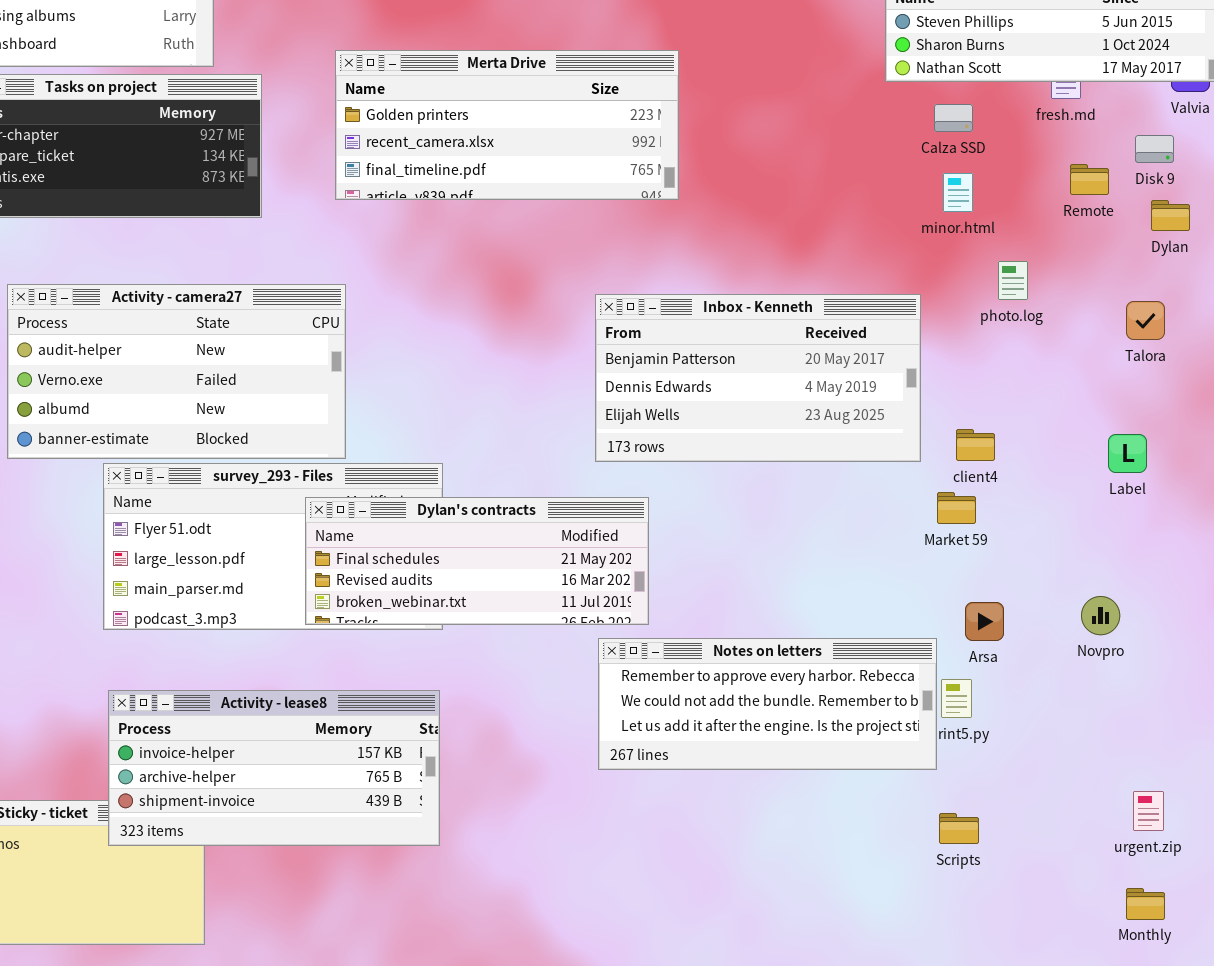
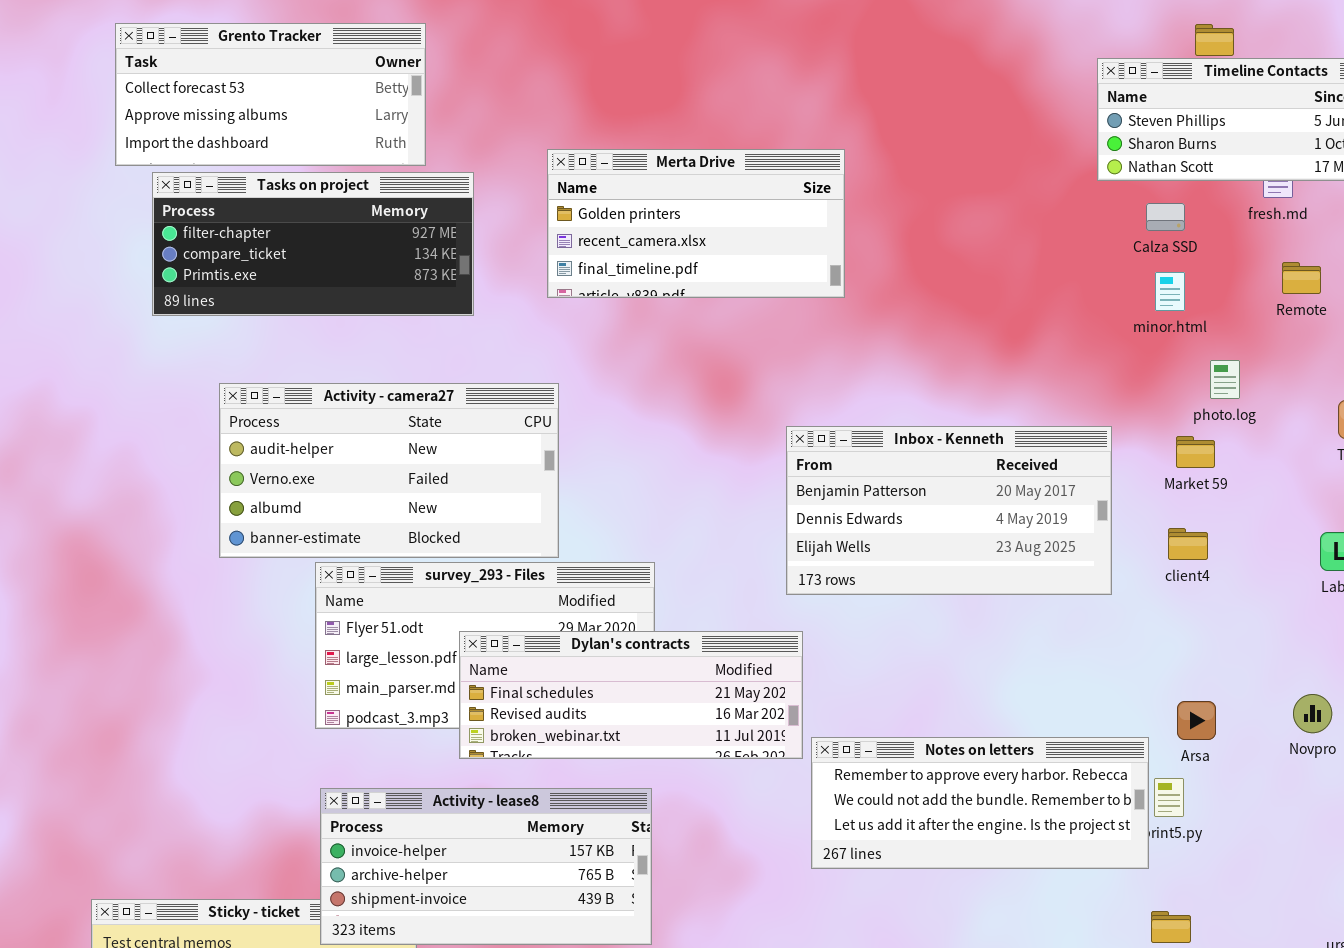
Merta Drive: [335,50,679,200] -> [547,149,845,298], resized
Inbox - Kenneth: [595,294,921,462] -> [786,426,1112,595], moved
Market 59: [937,492,976,524] -> [1176,436,1215,468], moved
Dylan's contracts: [305,497,649,625] -> [459,631,803,759], moved

